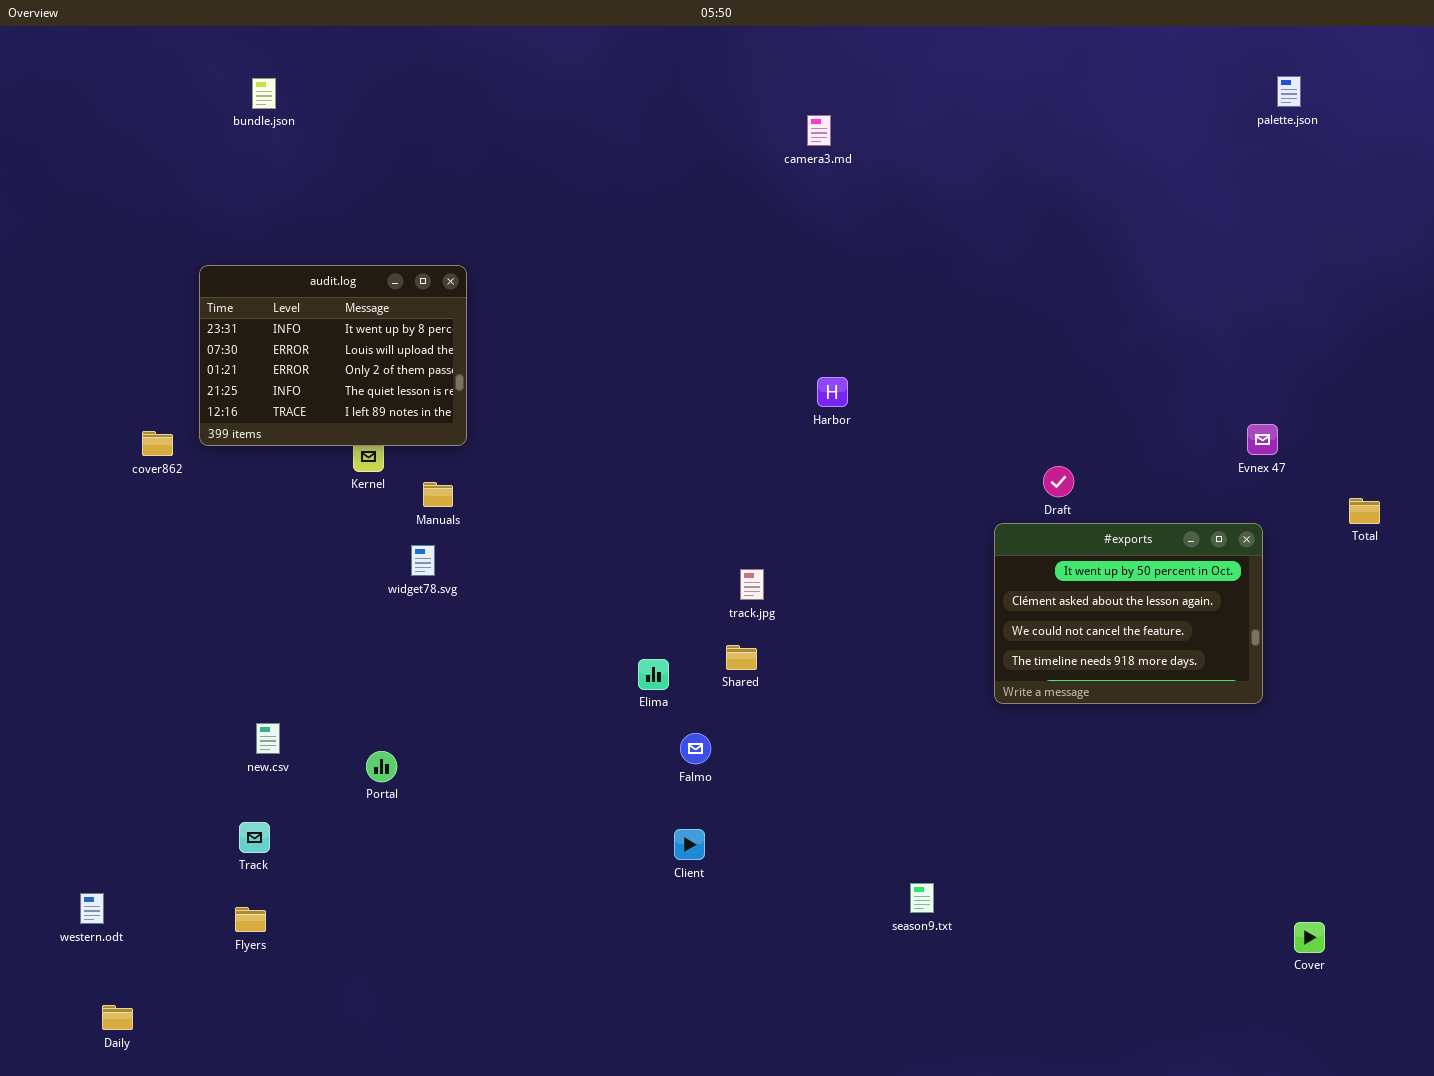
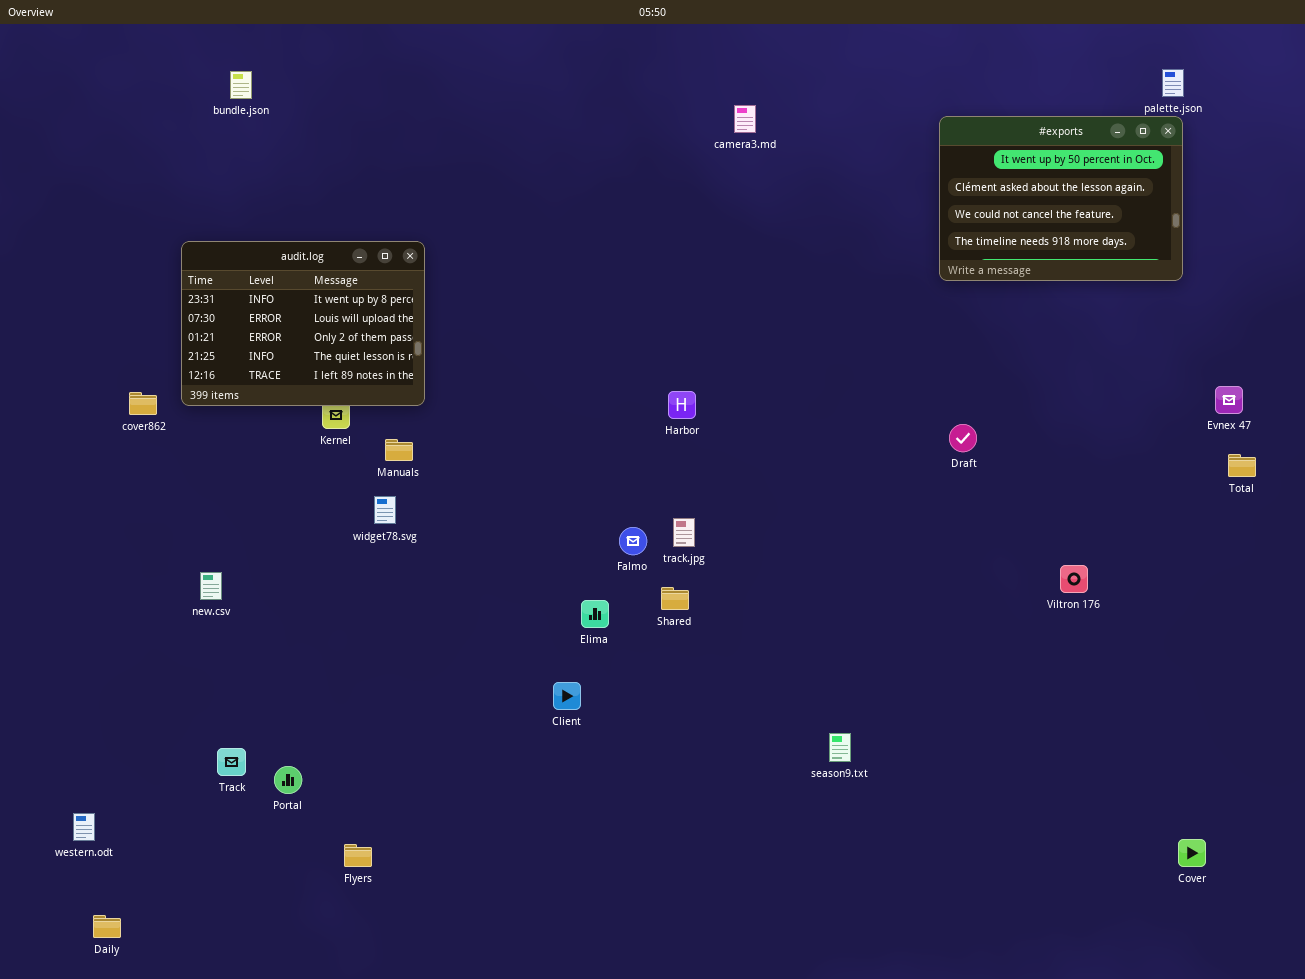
Harbor: [817,377,848,407] -> [668,391,696,419], moved
Evnex 47: [1247,424,1278,455] -> [1215,386,1243,414], moved
#exports: [994,523,1263,704] -> [939,116,1183,281], moved
new.csv: [256,723,280,754] -> [200,572,222,600], moved
Falmo: [680,733,711,764] -> [619,527,647,555], moved
Portal: [366,751,397,782] -> [274,766,302,794], moved
Client: [674,829,705,860] -> [553,682,581,710], moved
season9.txt: [910,883,934,913] -> [829,733,851,762], moved
Flyers: [235,907,266,932] -> [344,844,372,867], moved

